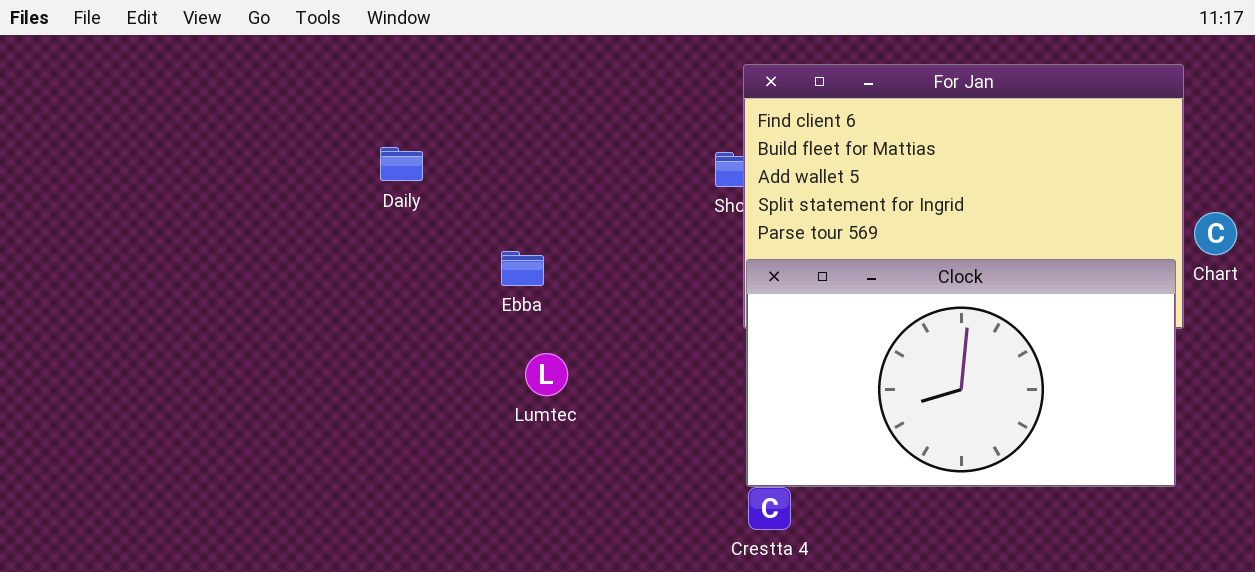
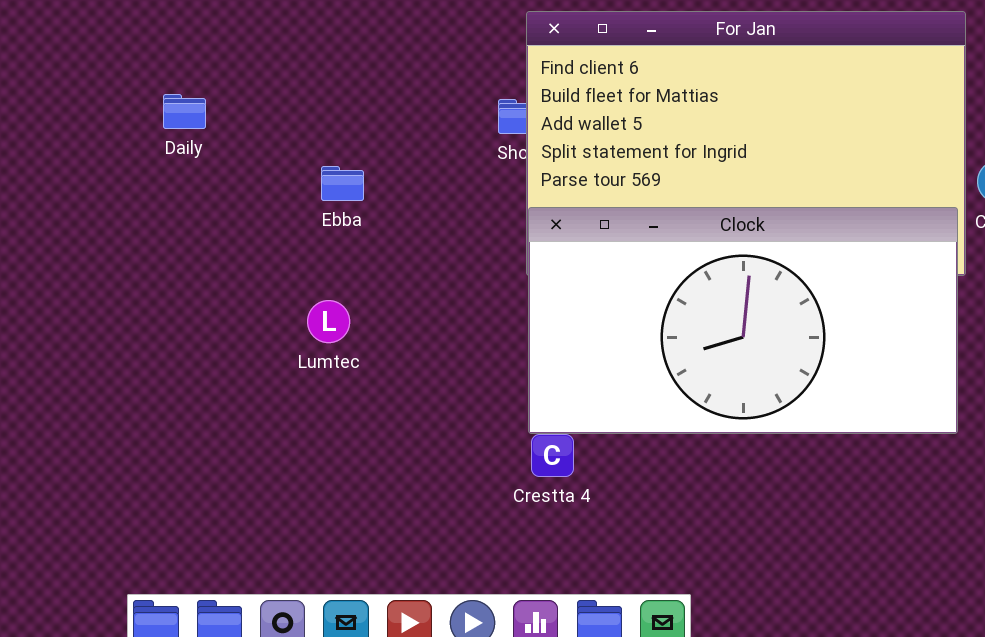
Ebba: [501,251,544,286] -> [321,166,364,201], moved

